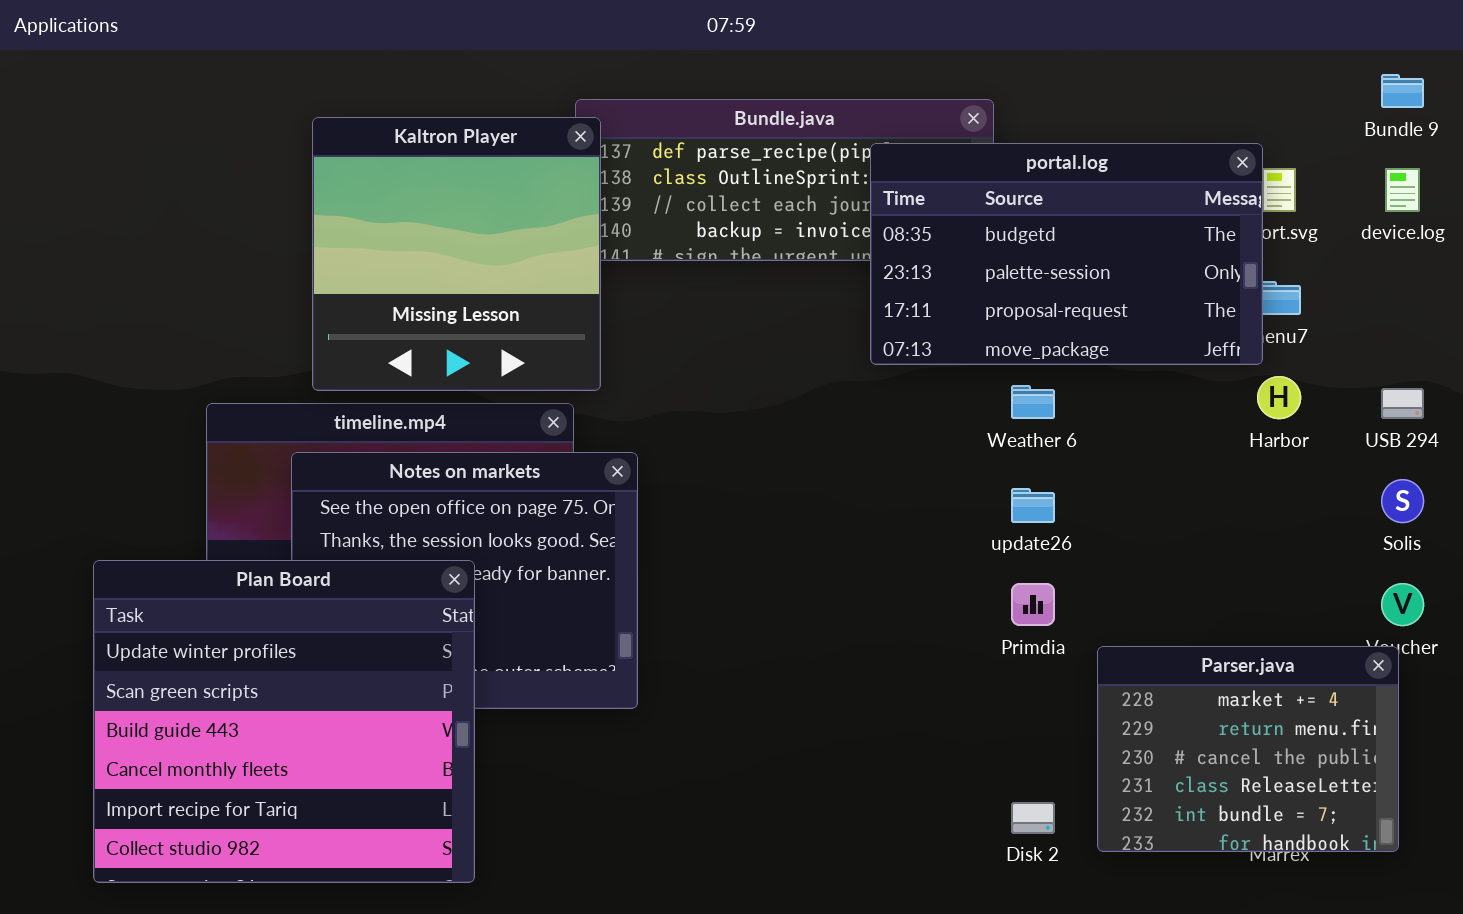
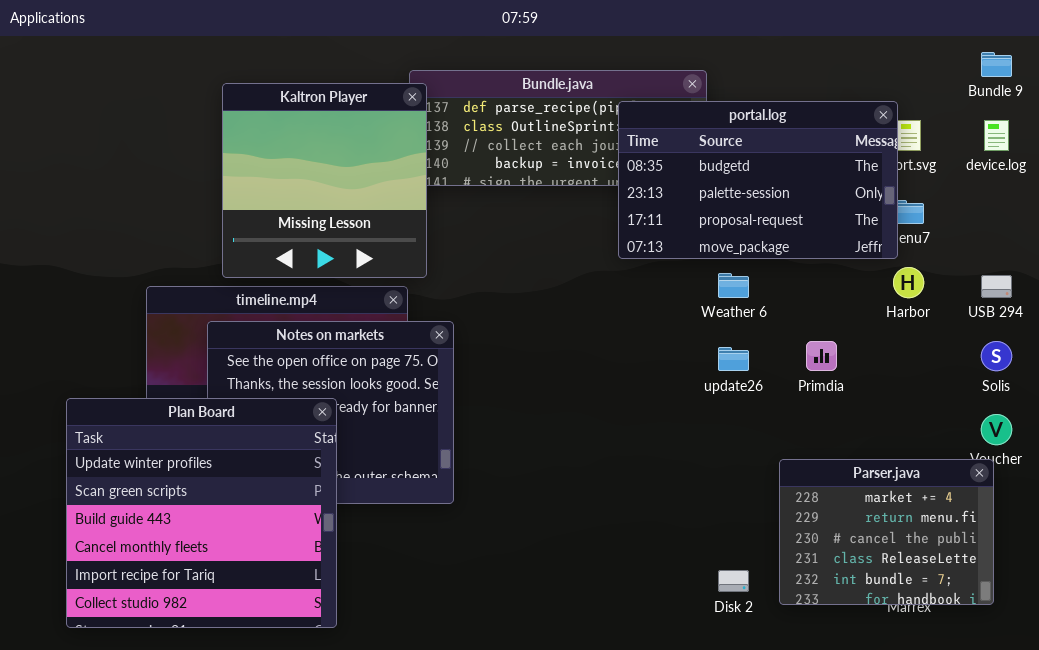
Primdia: [1011,583,1055,626] -> [806,341,837,371], moved

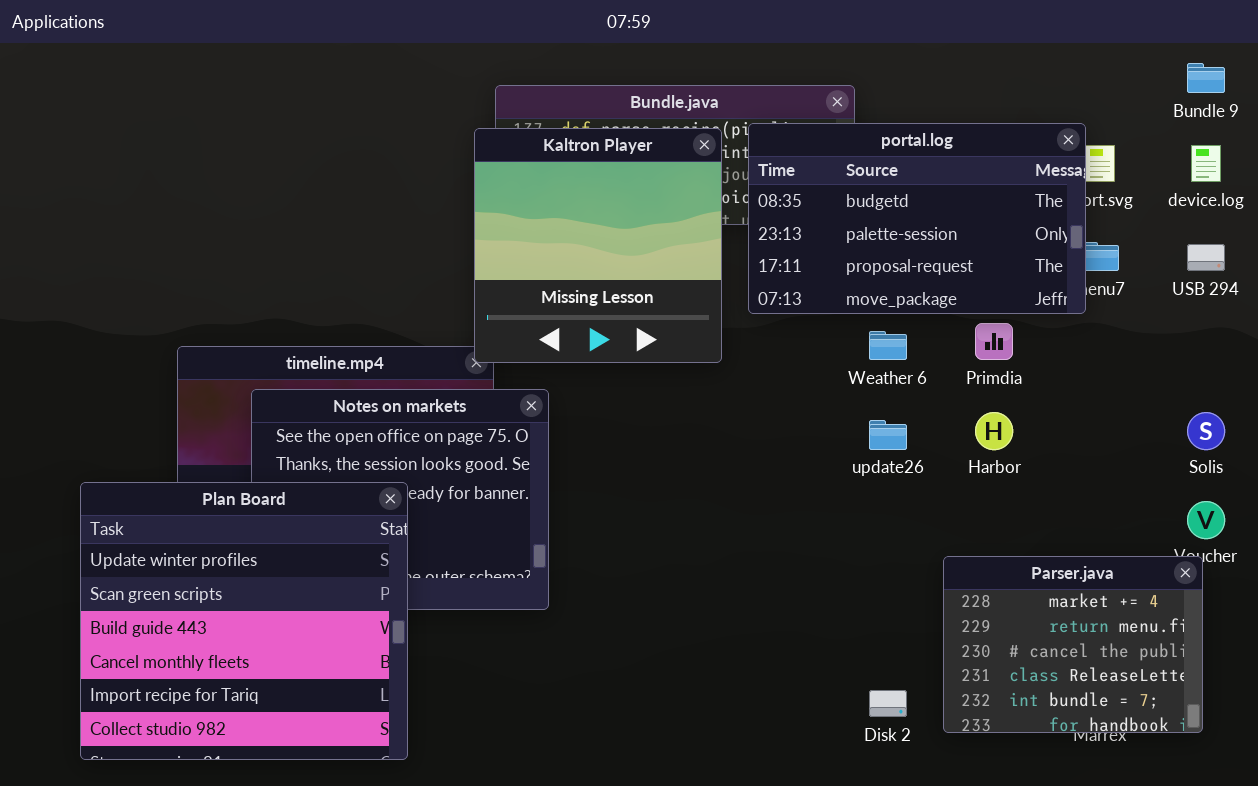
Kaltron Player: [222,83,427,278] -> [474,128,722,363], moved
Harbor: [893,267,924,298] -> [975,412,1013,450], moved
USB 294: [981,275,1012,298] -> [1187,244,1225,271], moved
Primdia: [806,341,837,371] -> [975,323,1013,360], moved

